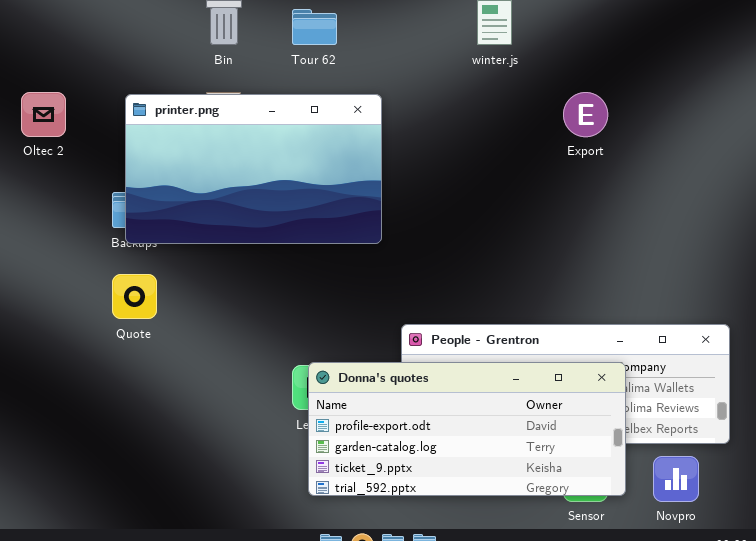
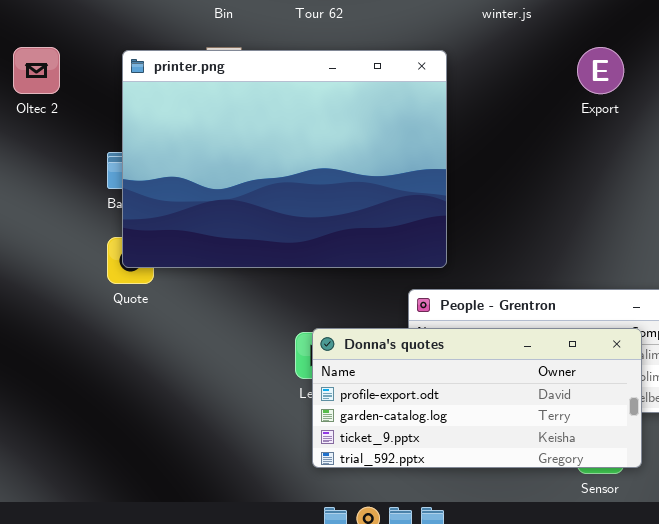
printer.png: [125,94,382,244] -> [122,50,447,268], resized

